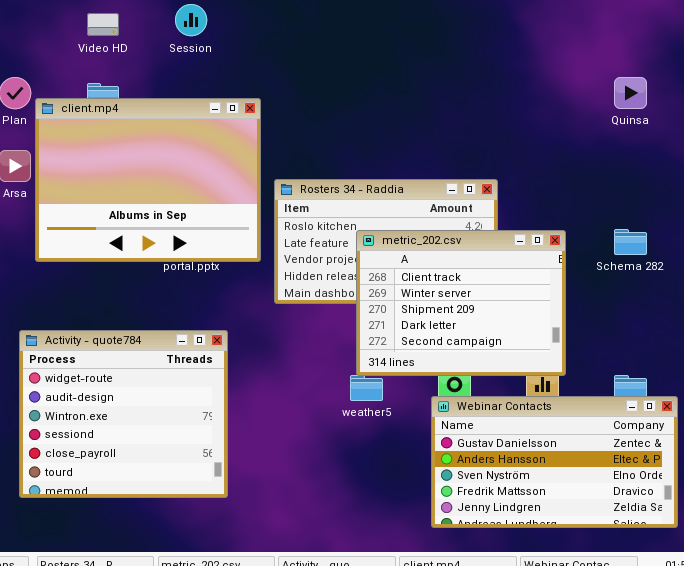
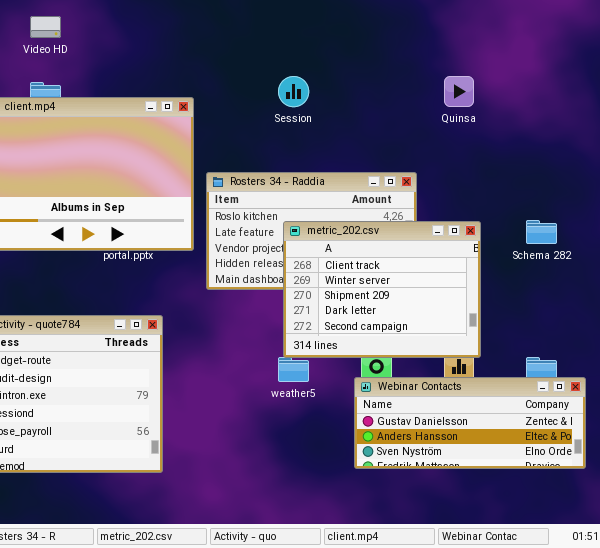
Session: [175,4,207,36] -> [278,76,309,107], moved
Quinsa: [614,77,647,109] -> [444,76,474,107], moved
Webinar Contacts: [431,396,678,528] -> [354,377,586,469], resized

